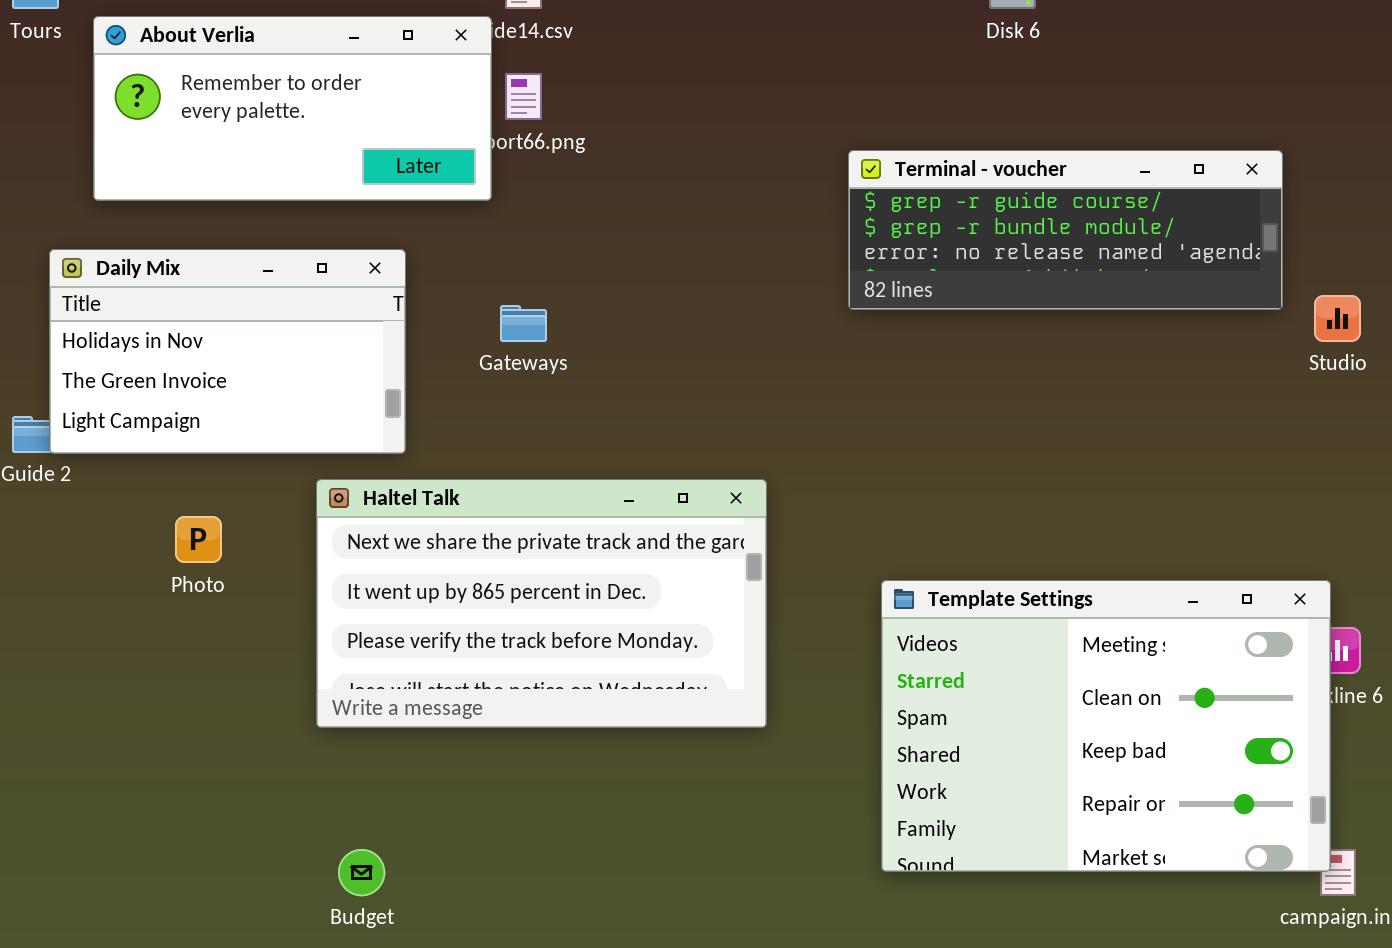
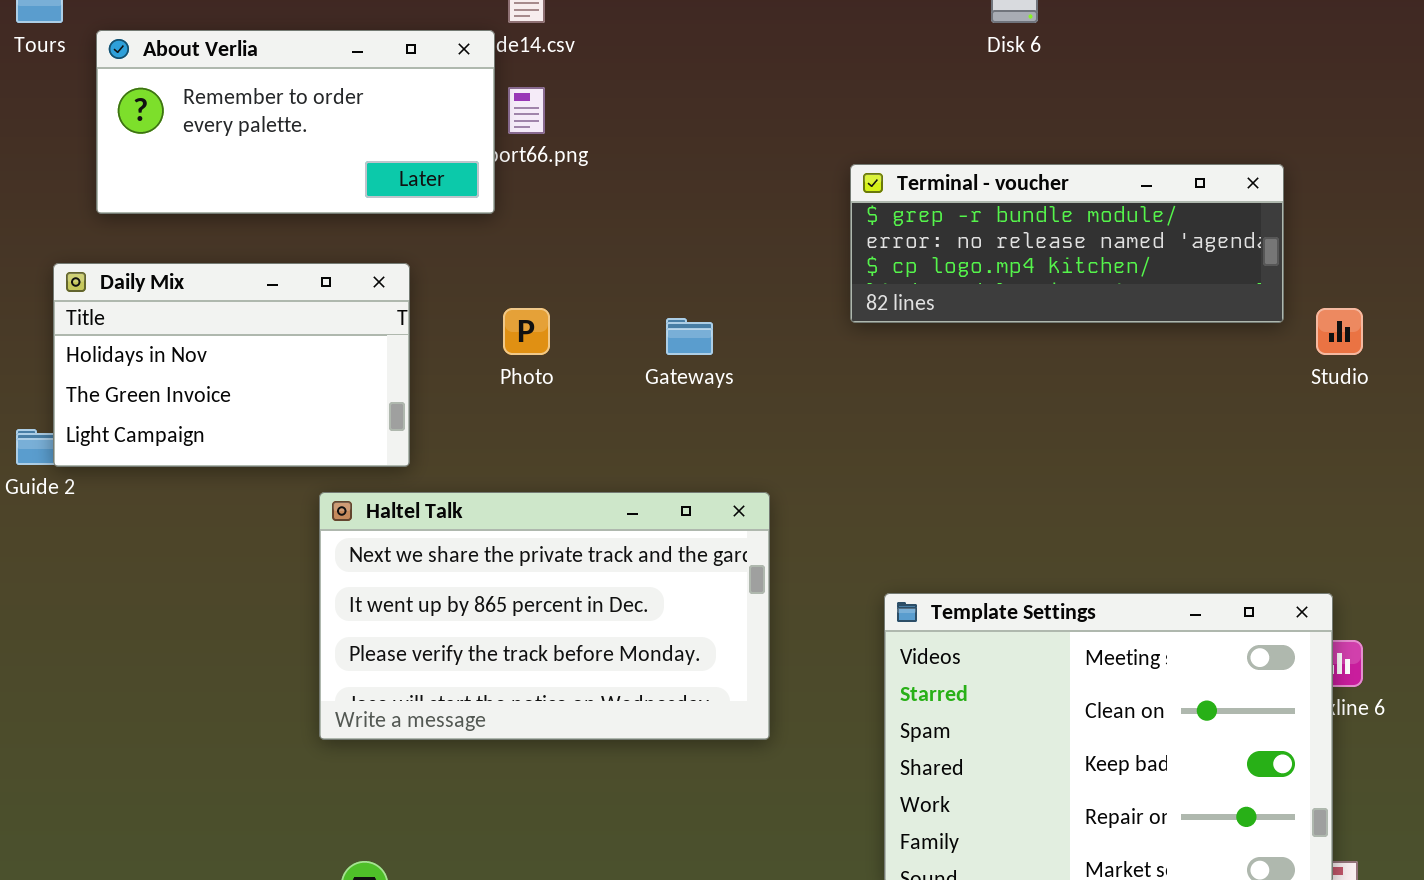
Terminal - voucher: [848,150,1283,310] -> [850,164,1284,323], scrolled down 1 row
Gateways: [500,305,547,342] -> [666,318,713,355], moved
Photo: [175,516,222,563] -> [503,308,550,355], moved

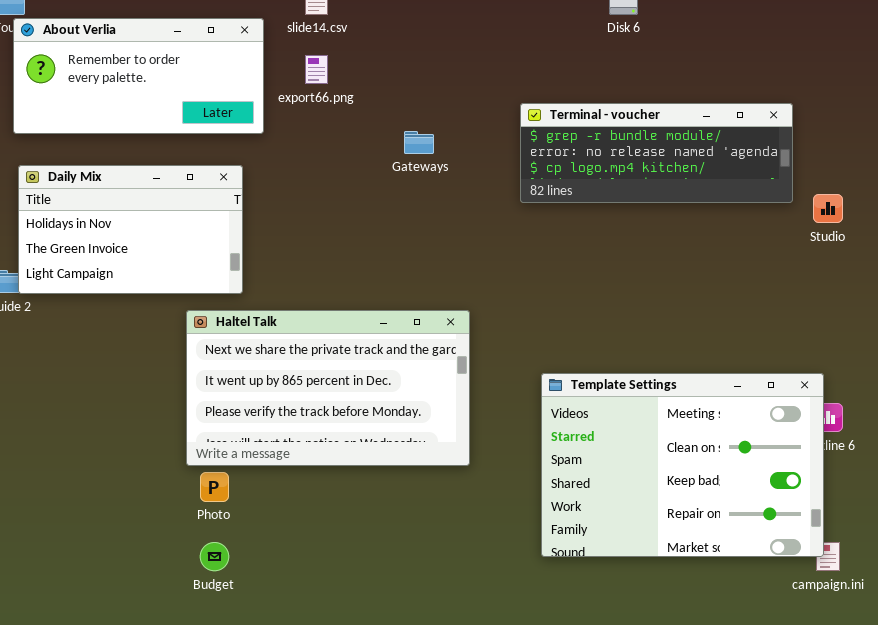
About Verlia: [96,30,495,214] -> [13,18,264,134], moved
Photo: [503,308,550,355] -> [200,472,229,502], moved
Gateways: [666,318,713,355] -> [404,131,434,154], moved

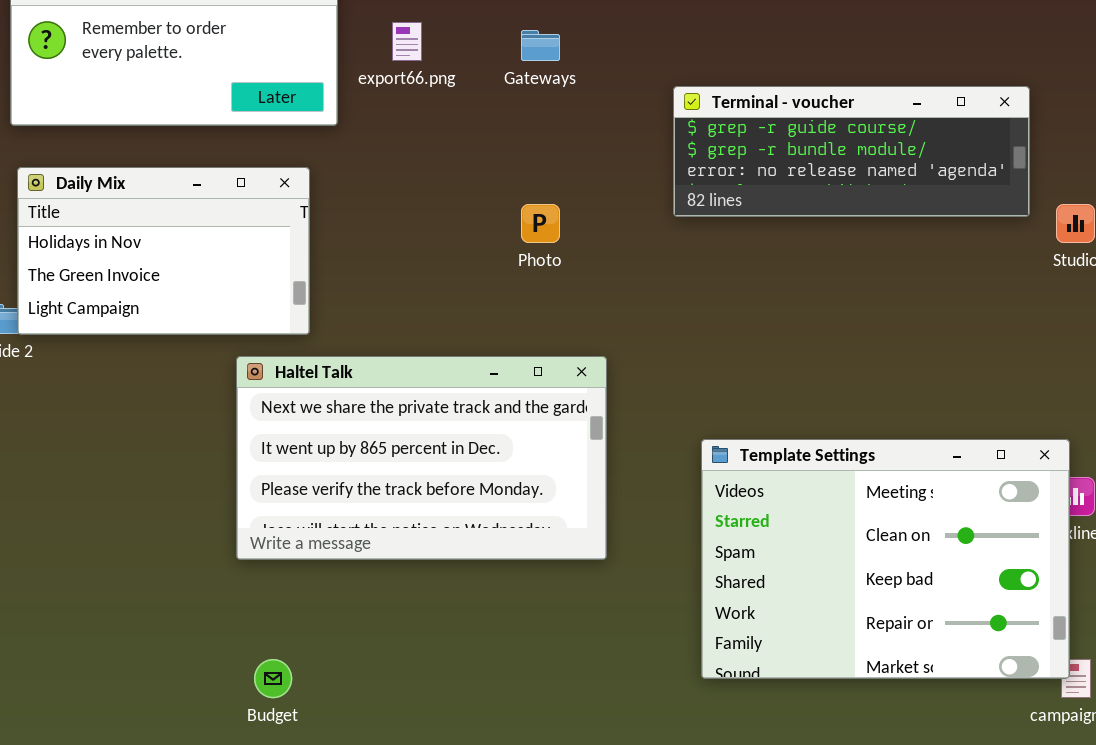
Terminal - voucher: [520,103,793,203] -> [673,86,1030,217], scrolled up 1 row
Gateways: [404,131,434,154] -> [521,30,560,61], moved
Photo: [200,472,229,502] -> [521,204,560,243], moved

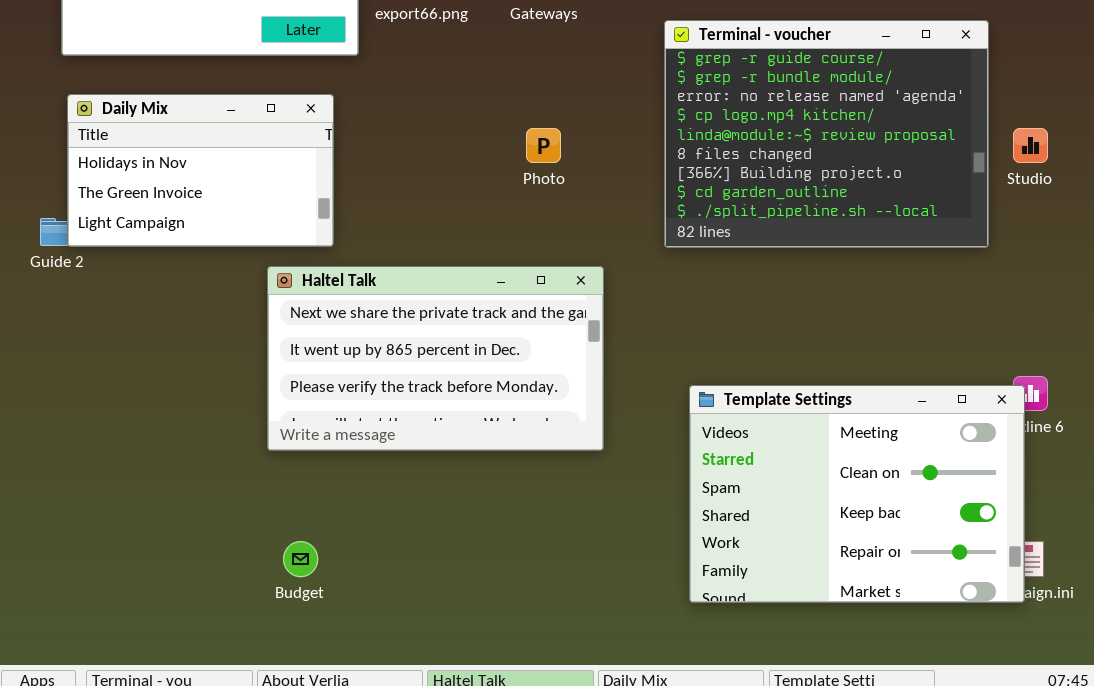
Terminal - voucher: [673,86,1030,217] -> [664,20,989,248], resized
Template Settings: [701,439,1070,679] -> [689,385,1025,603], moved

